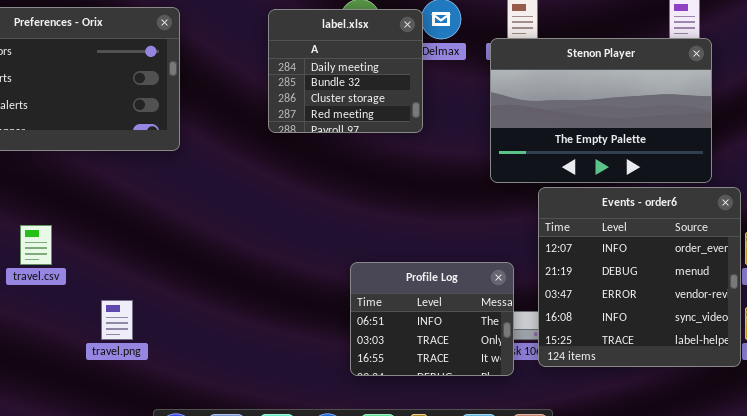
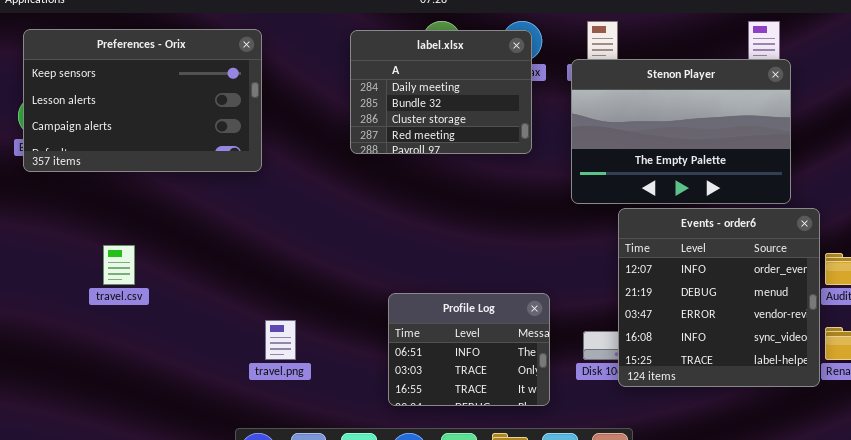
label.xlsx: [268,9,423,133] -> [350,30,532,154], resized
Profile Log: [350,262,514,376] -> [388,293,550,406], moved
travel.png: [101,300,133,340] -> [265,320,296,360], moved

